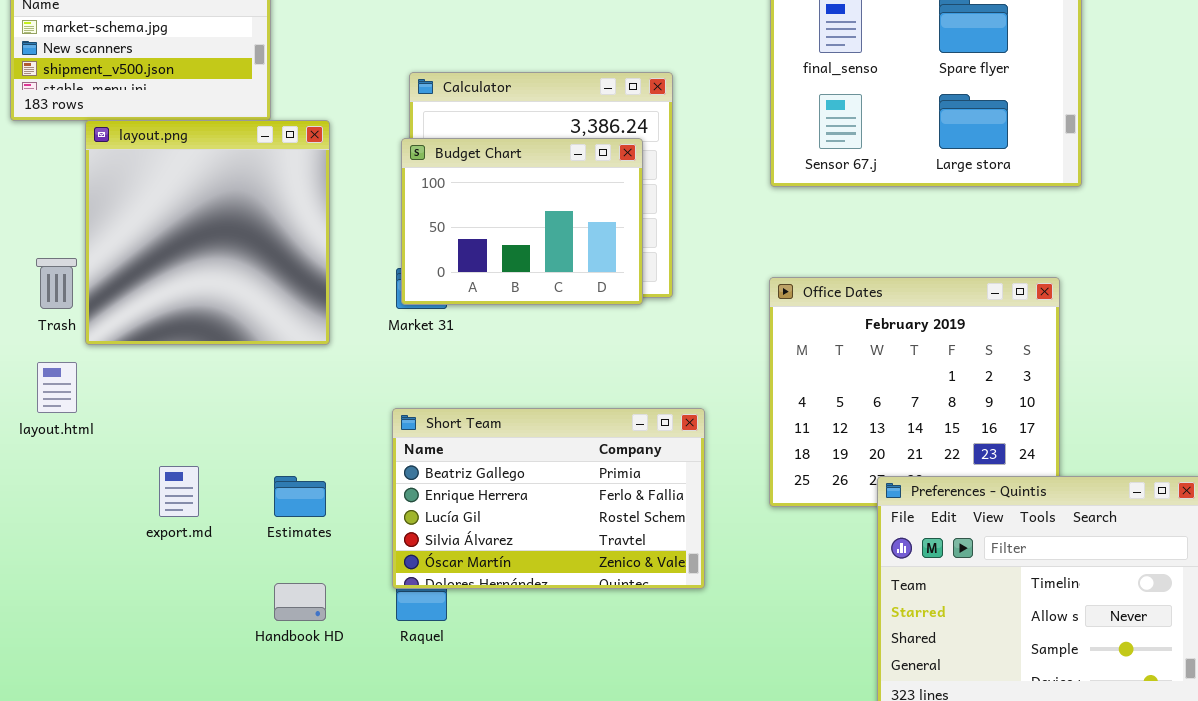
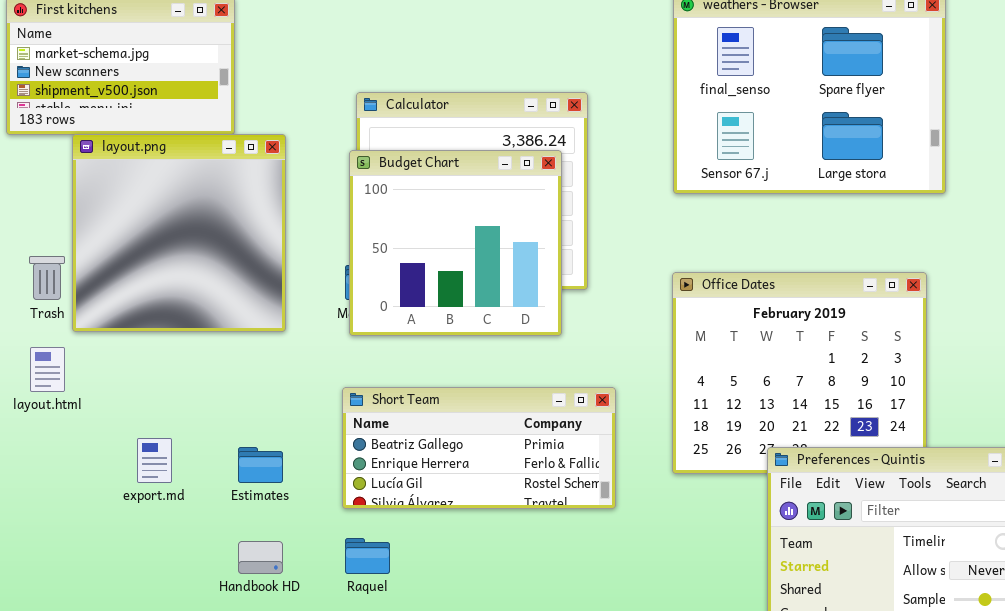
Budget Chart: [401,138,643,305] -> [349,150,562,336], resized
Short Team: [392,408,705,589] -> [342,387,616,509], resized

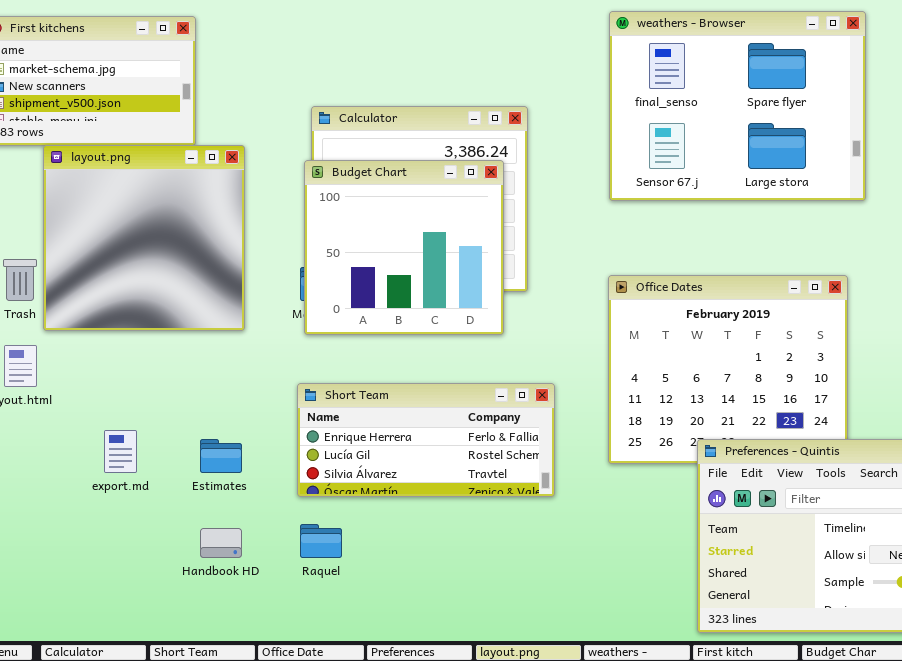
Short Team: [342,387,616,509] -> [297,383,555,497], scrolled down 1 row

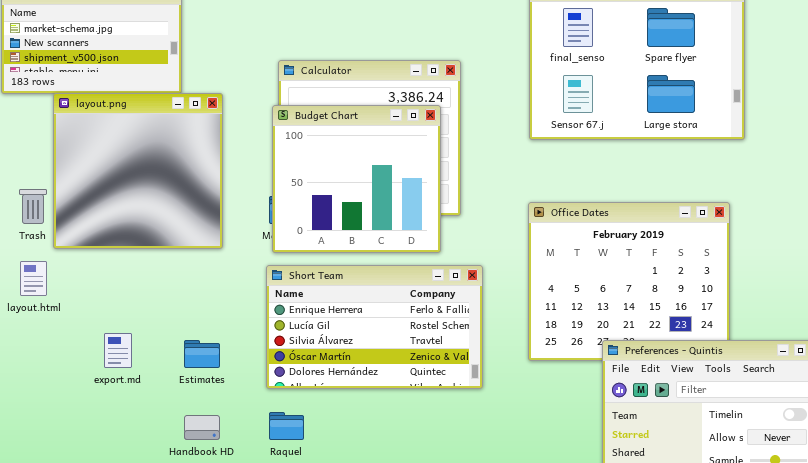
Short Team: [297,383,555,497] -> [266,265,483,389], resized

